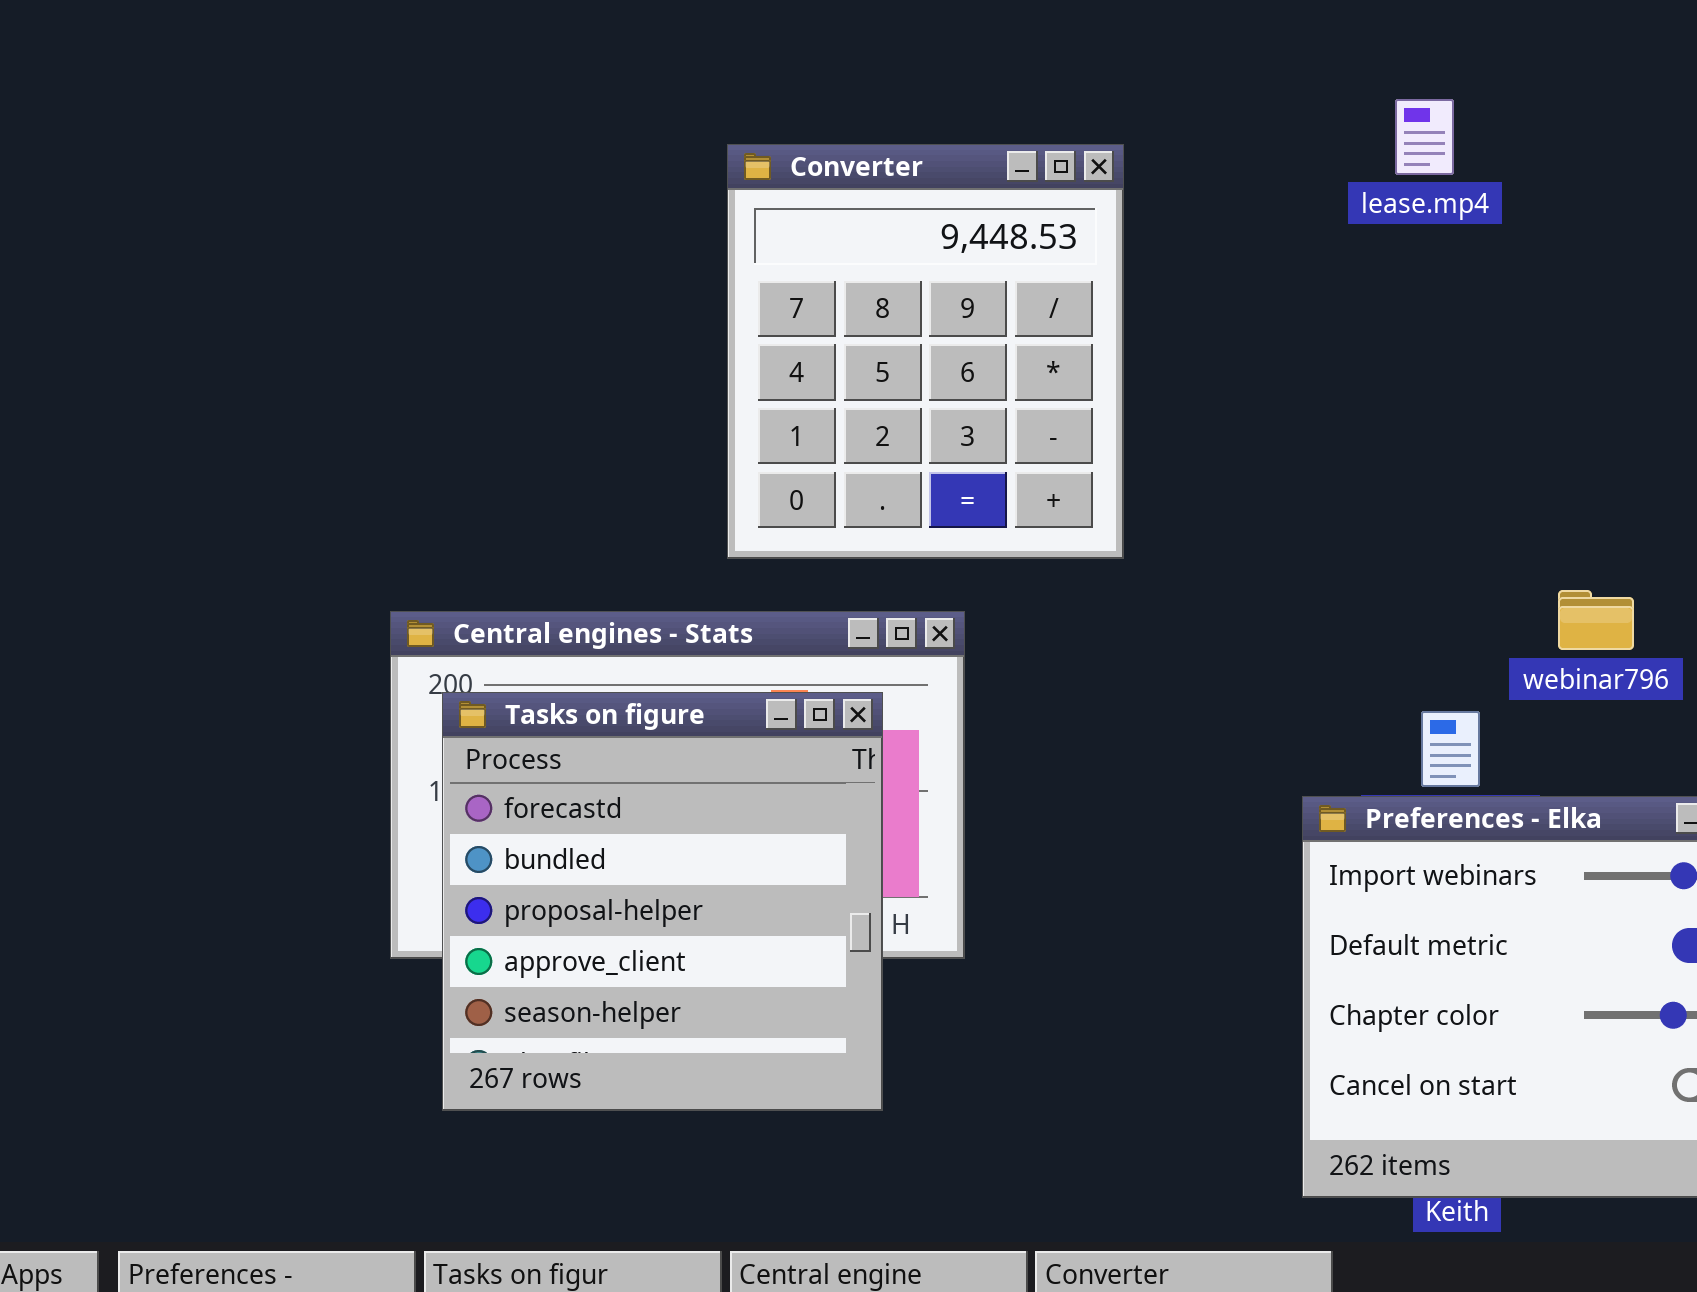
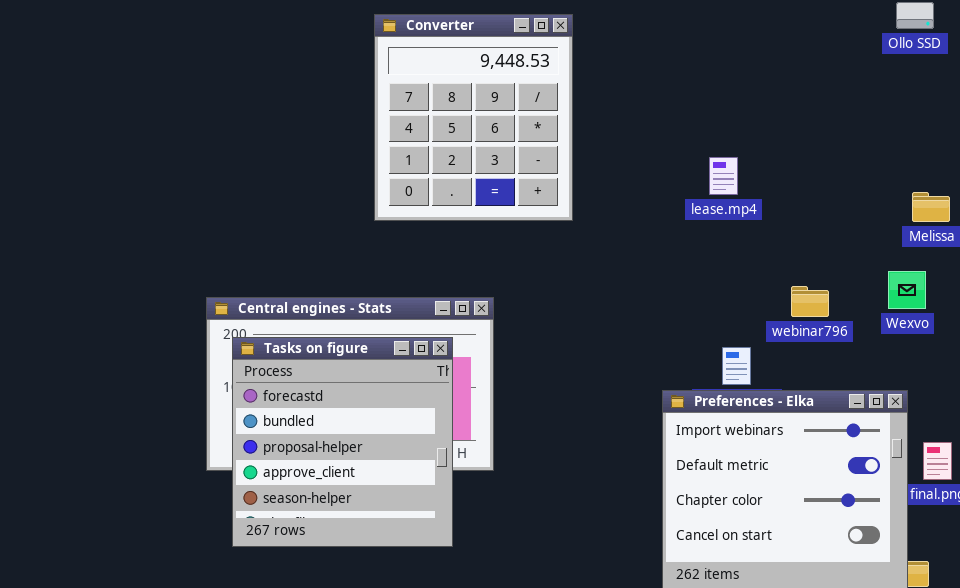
lease.mp4: [1395,99,1454,175] -> [709,157,738,195], moved
Converter: [727,144,1124,559] -> [374,14,573,221], moved

